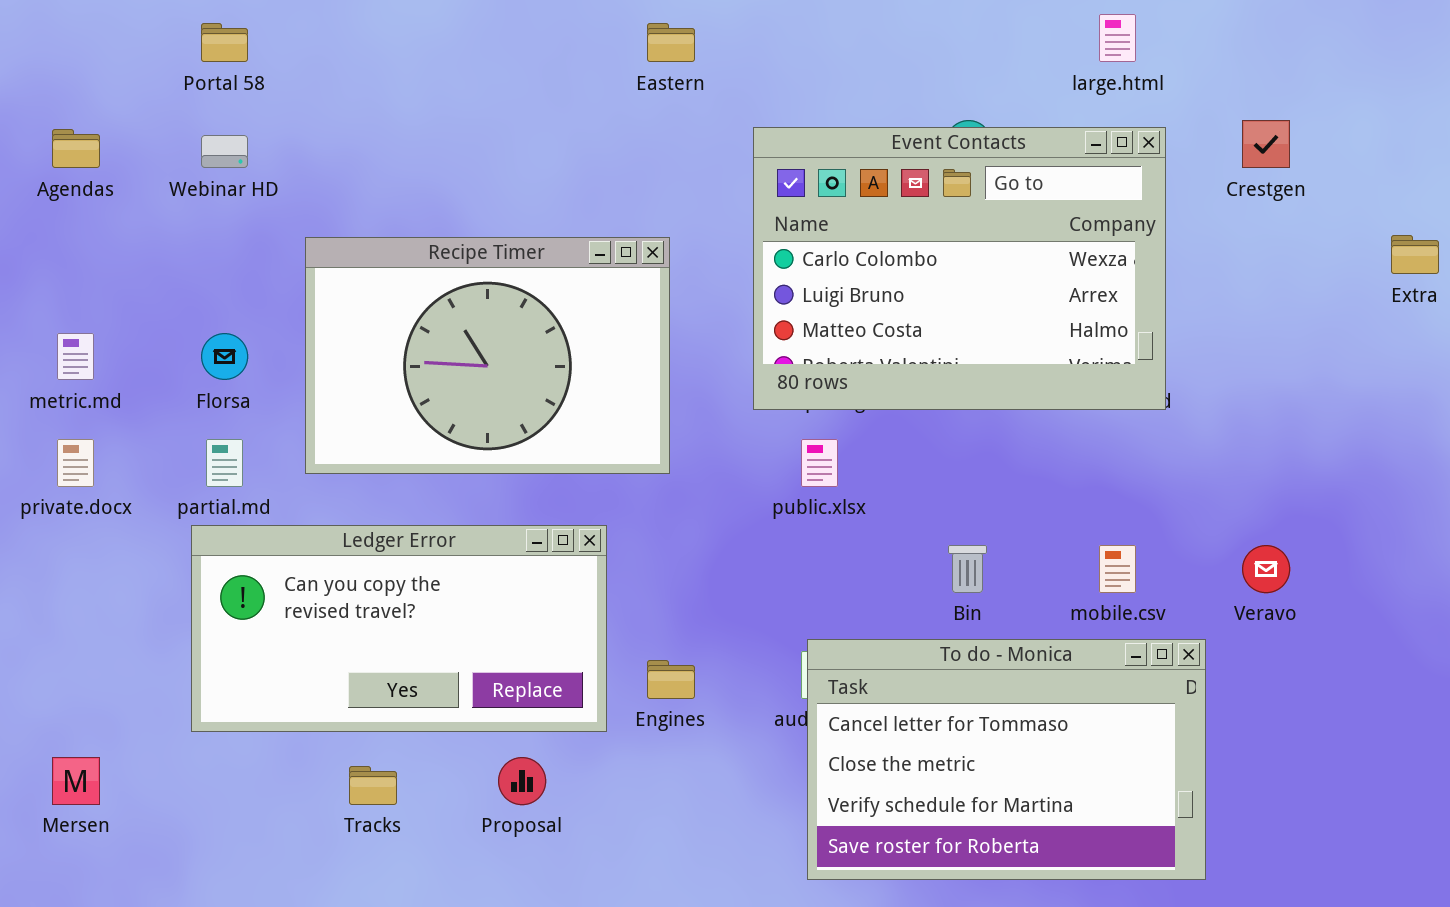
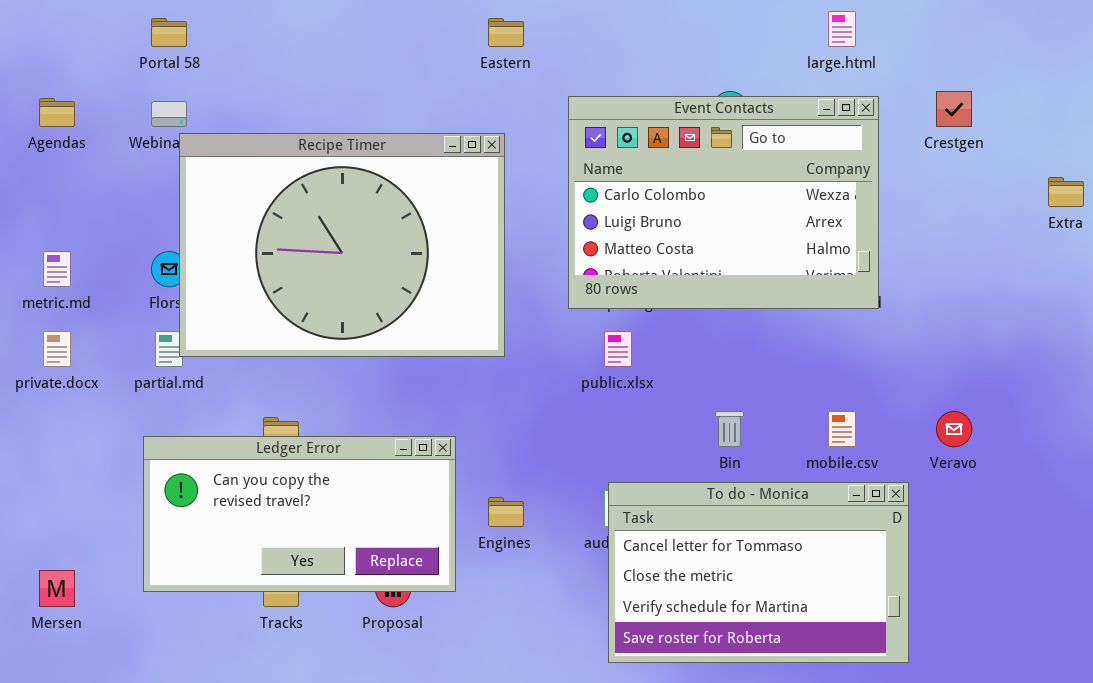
Recipe Timer: [305,237,670,474] -> [179,133,505,357], resized
Ledger Error: [191,525,607,732] -> [143,436,456,592], moved

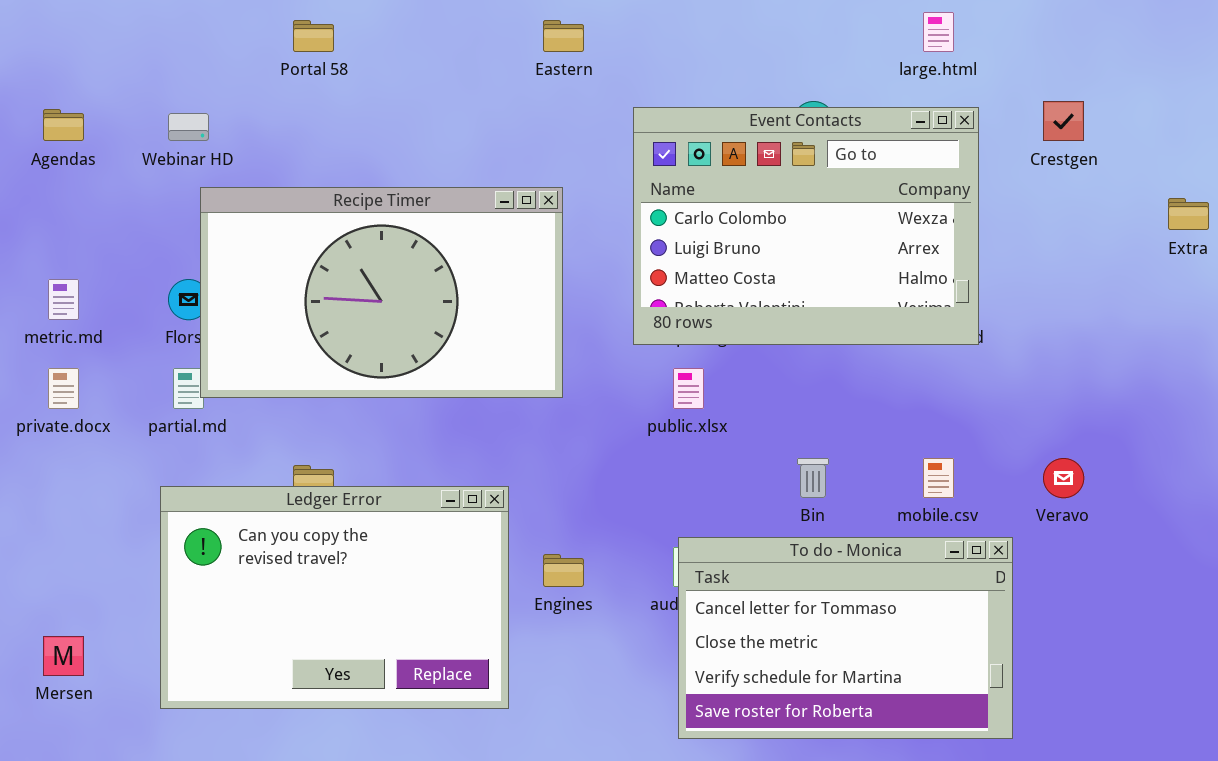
Portal 58: [151,18,187,47] -> [293,20,334,52], moved
Recipe Timer: [179,133,505,357] -> [200,187,563,398], resized
Ledger Error: [143,436,456,592] -> [160,486,509,709], resized

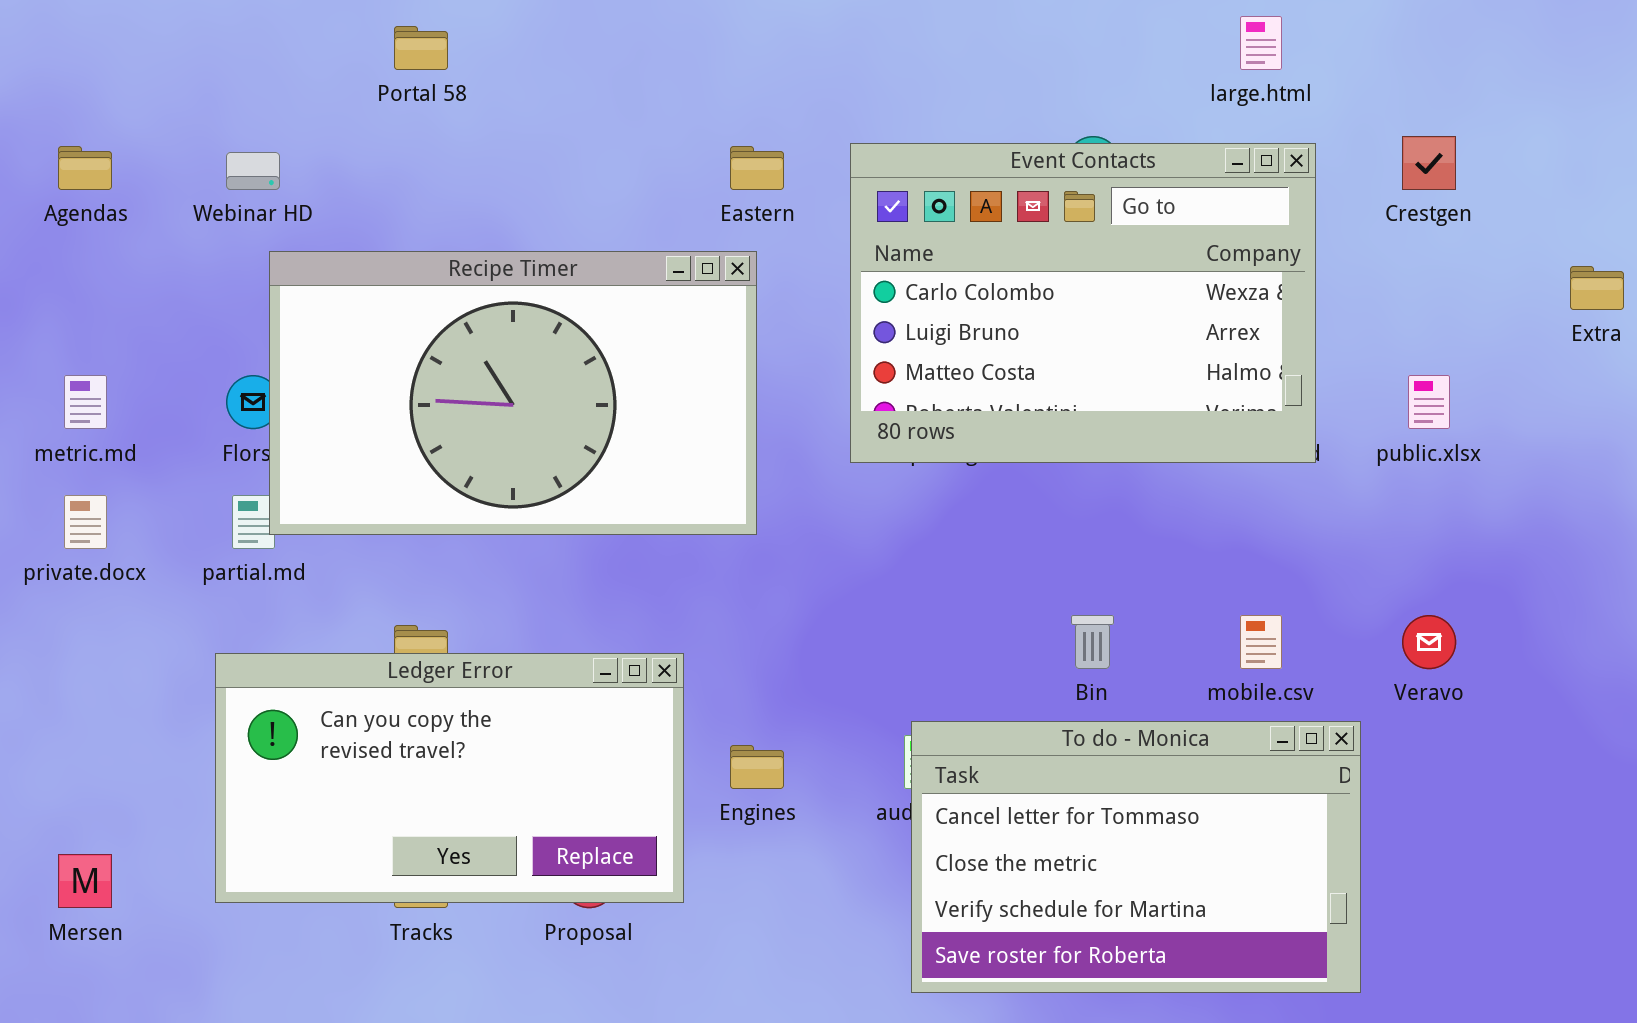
Eastern: [543,20,584,52] -> [730,146,784,190], moved
public.xlsx: [673,368,704,409] -> [1408,375,1450,429], moved
Ledger Error: [160,486,509,709] -> [215,653,684,903], resized

